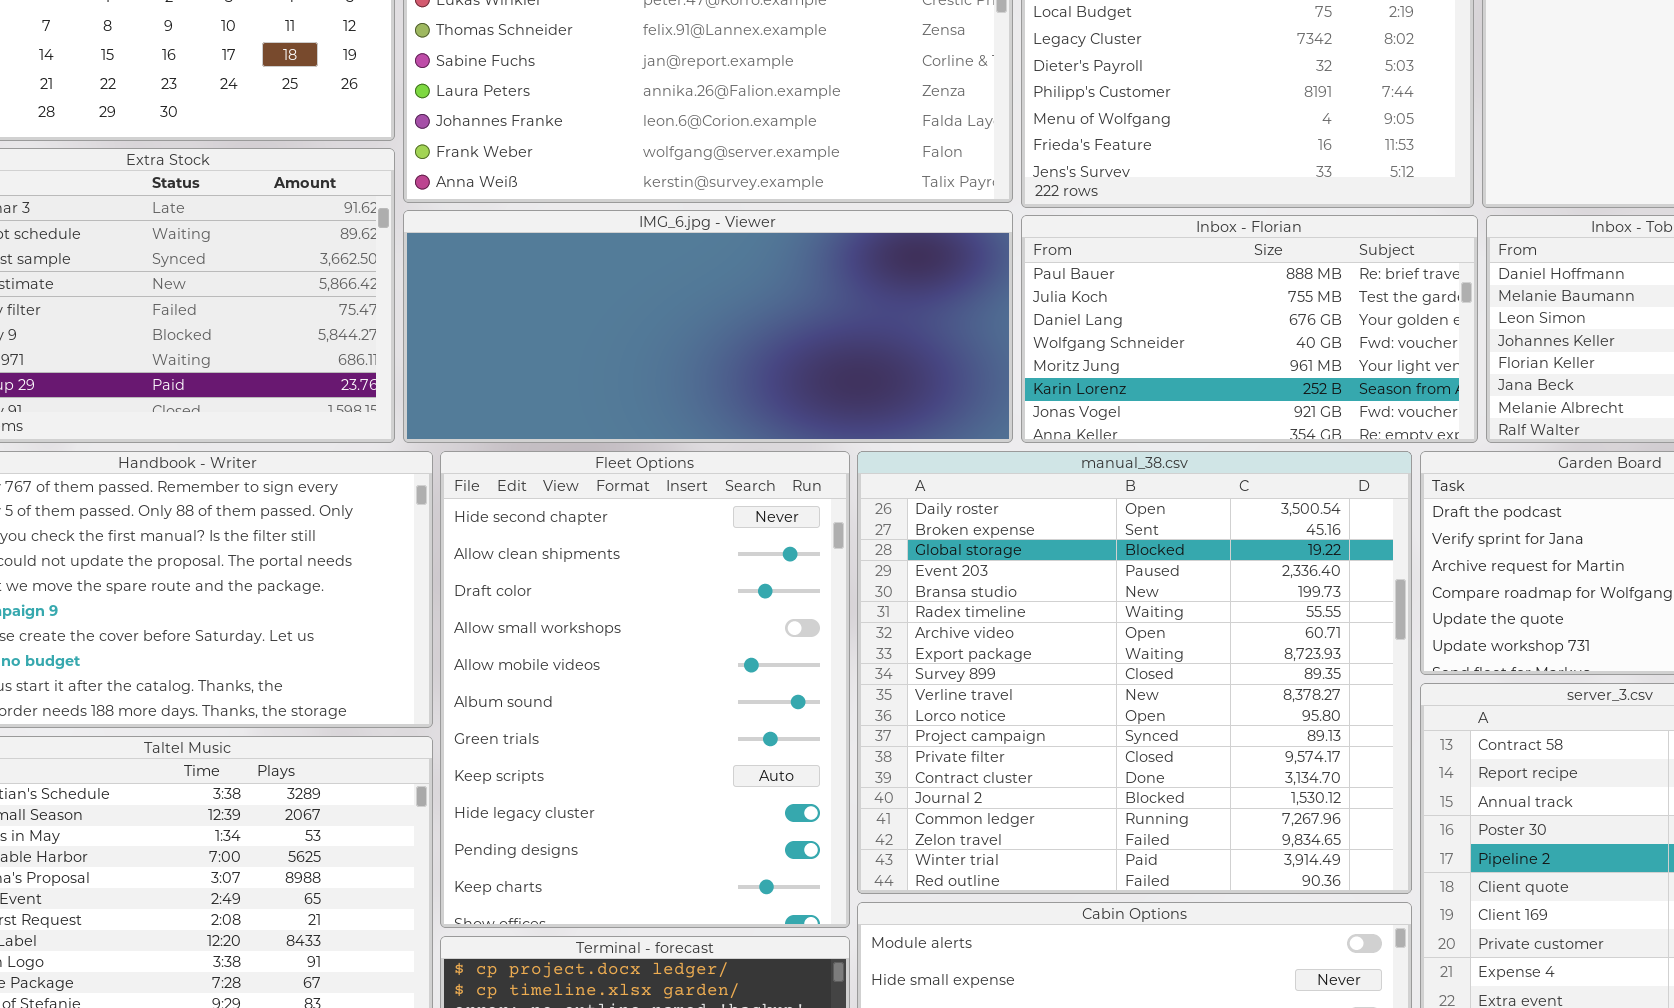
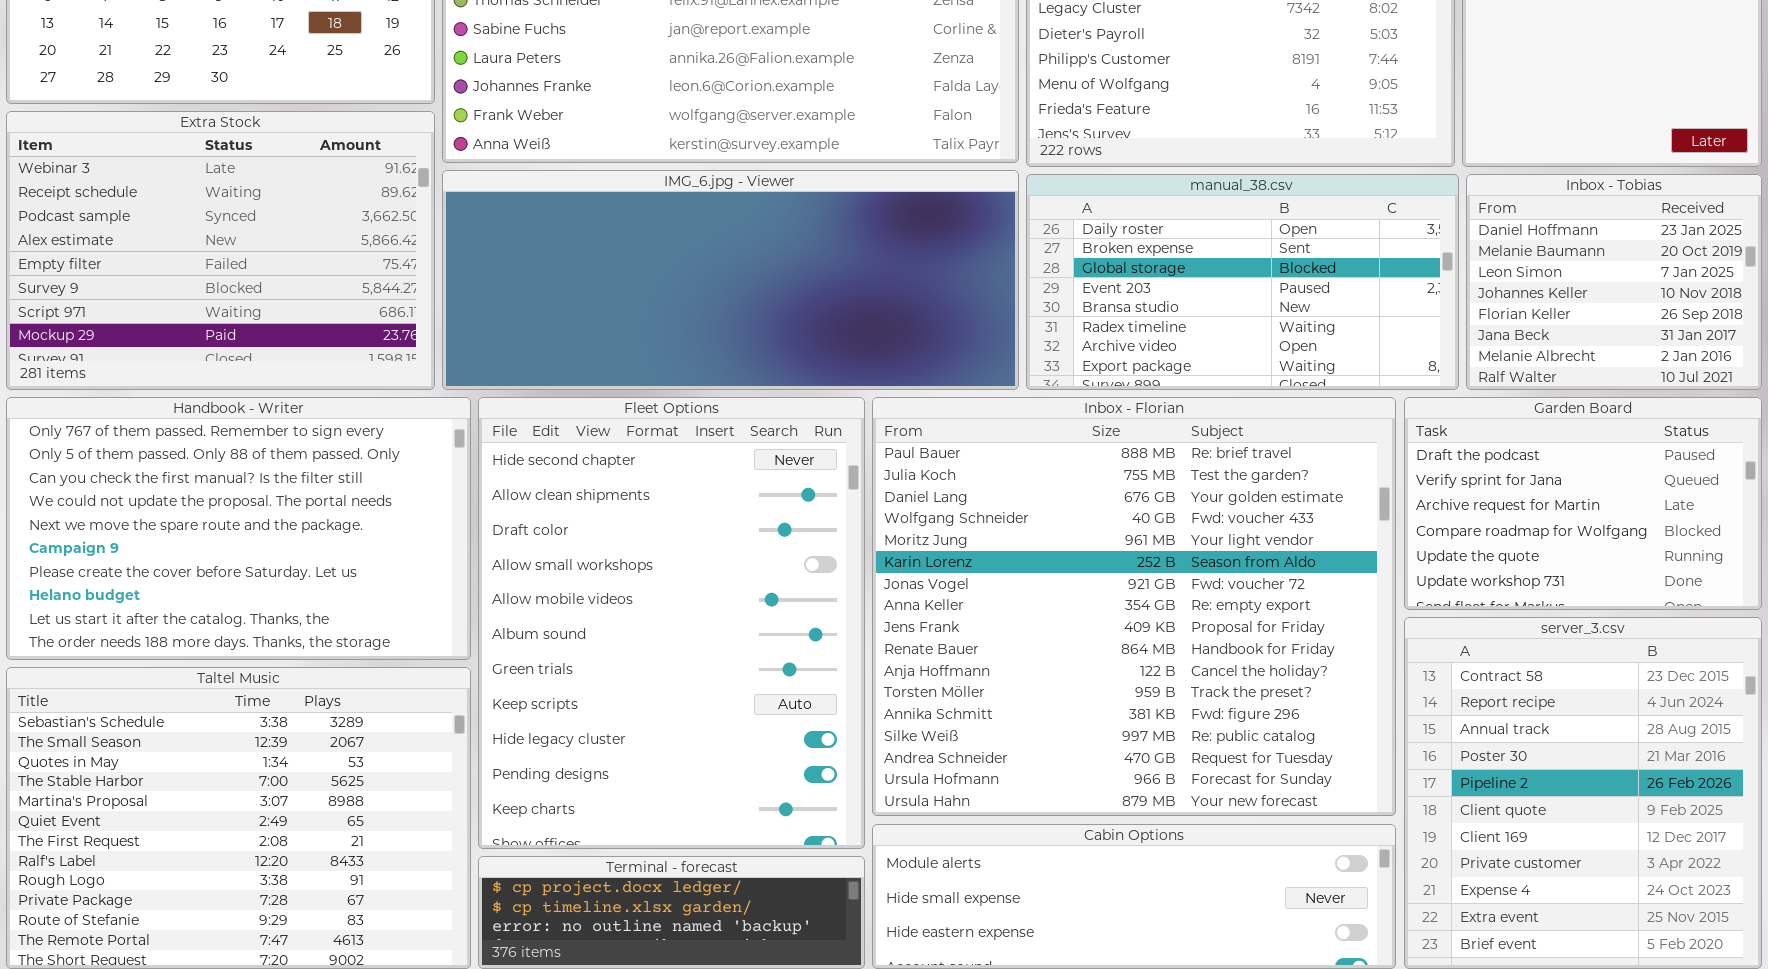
Inbox - Florian: [1021,215,1478,443] -> [872,397,1396,816], moved, resized
manual_38.csv: [857,451,1412,894] -> [1026,174,1459,390], moved, resized

